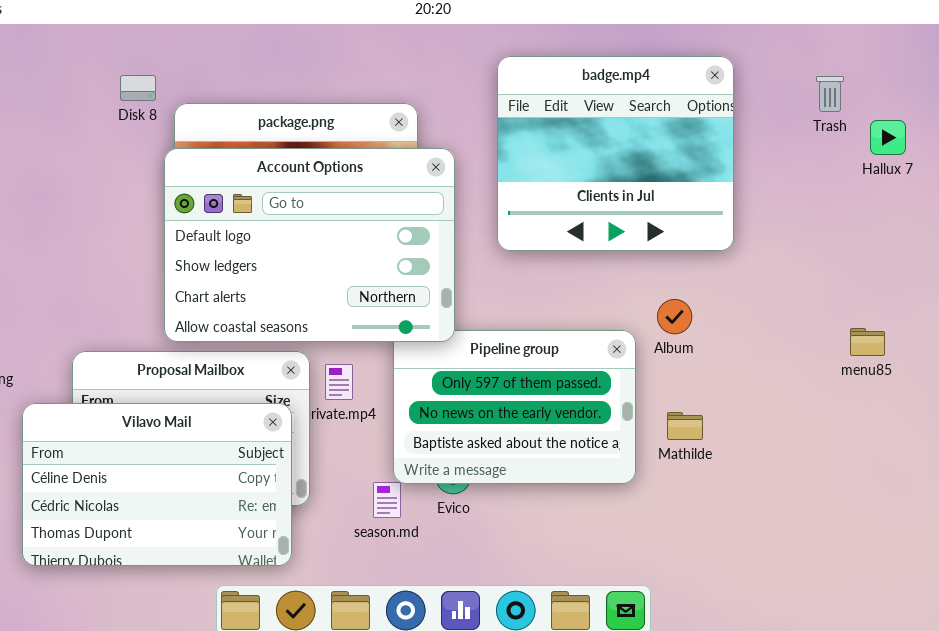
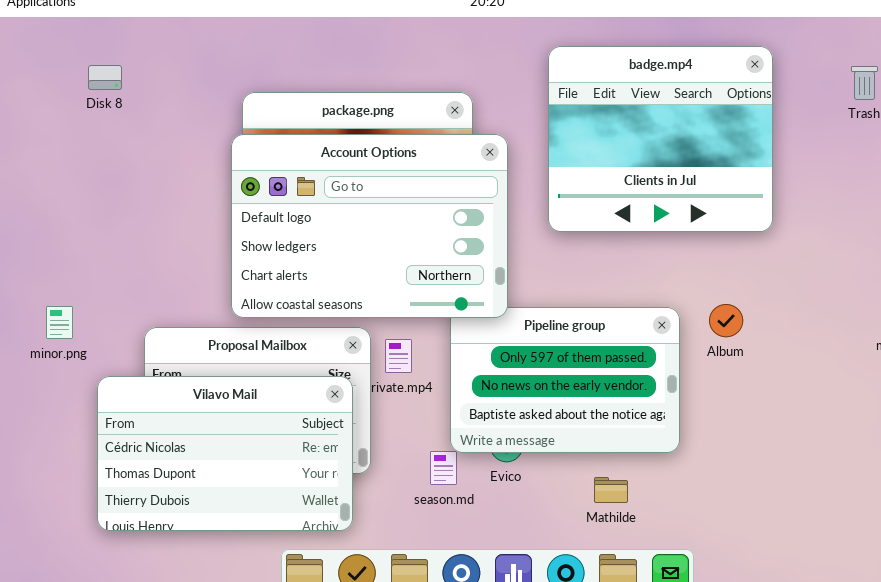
Disk 8: [120,75,156,101] -> [88,65,122,90], moved
Album: [657,299,692,334] -> [709,304,743,337], moved
Vilavo Mail: [22,403,292,566] -> [97,376,353,531], scrolled down 1 row
Mathilde: [667,412,703,440] -> [594,477,628,503], moved

